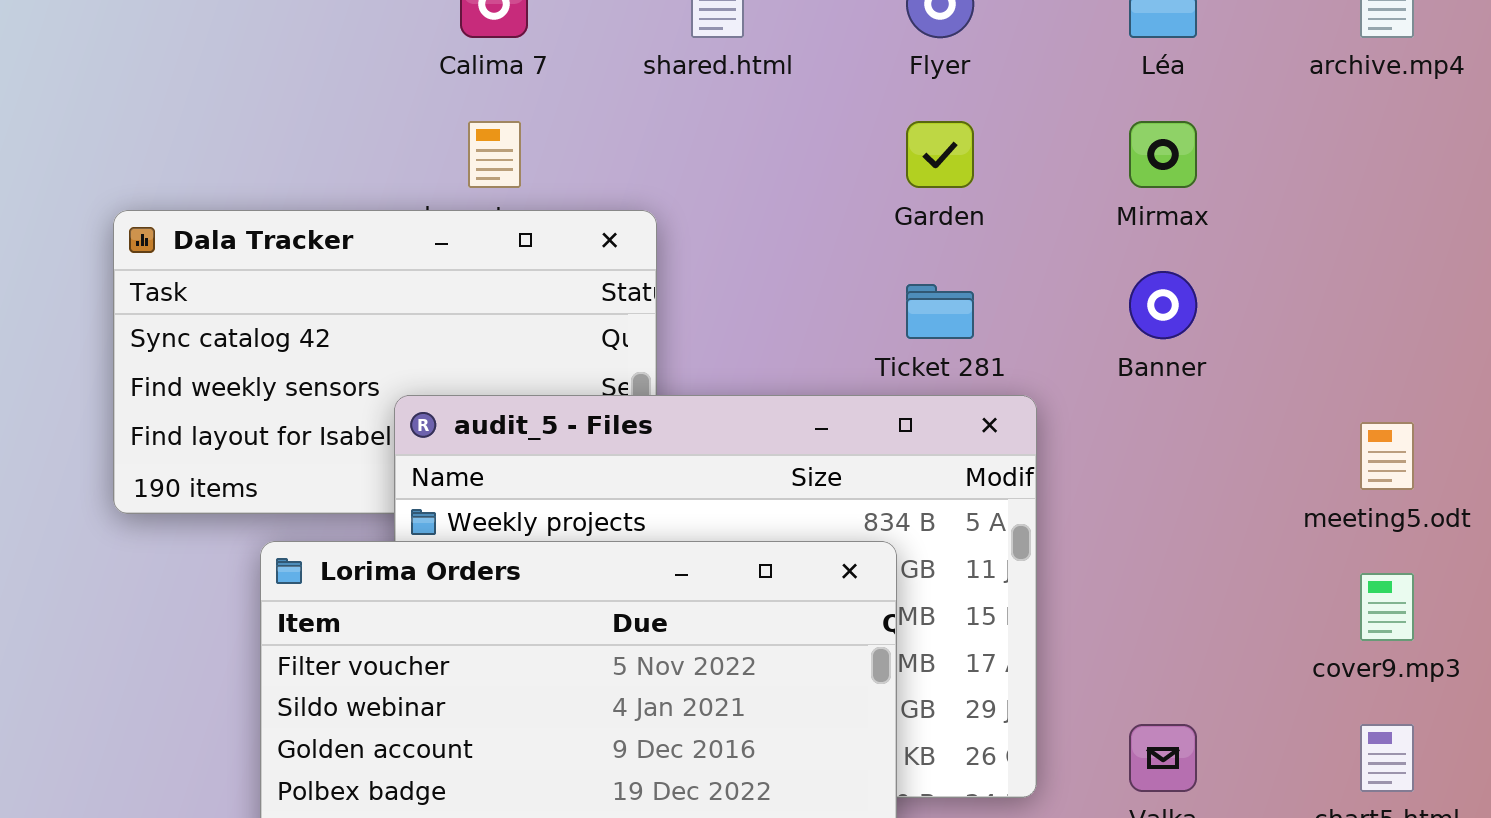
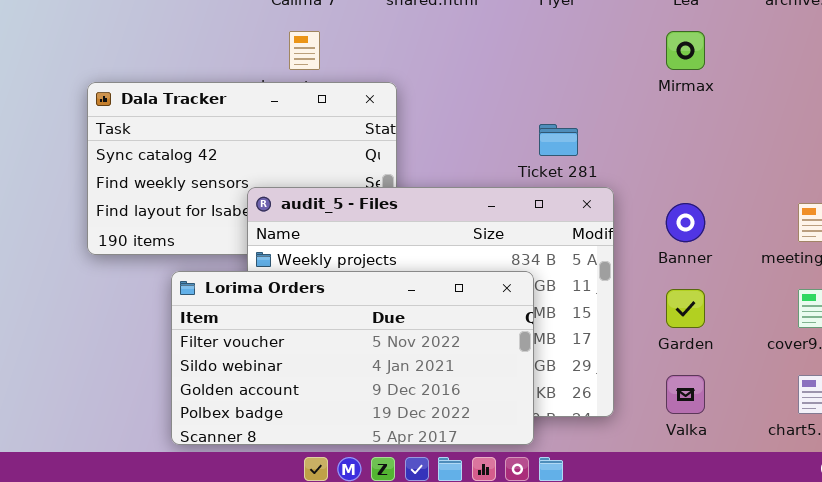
Garden: [906,121,974,188] -> [666,289,705,328], moved
Banner: [1129,271,1197,339] -> [666,203,705,242], moved

